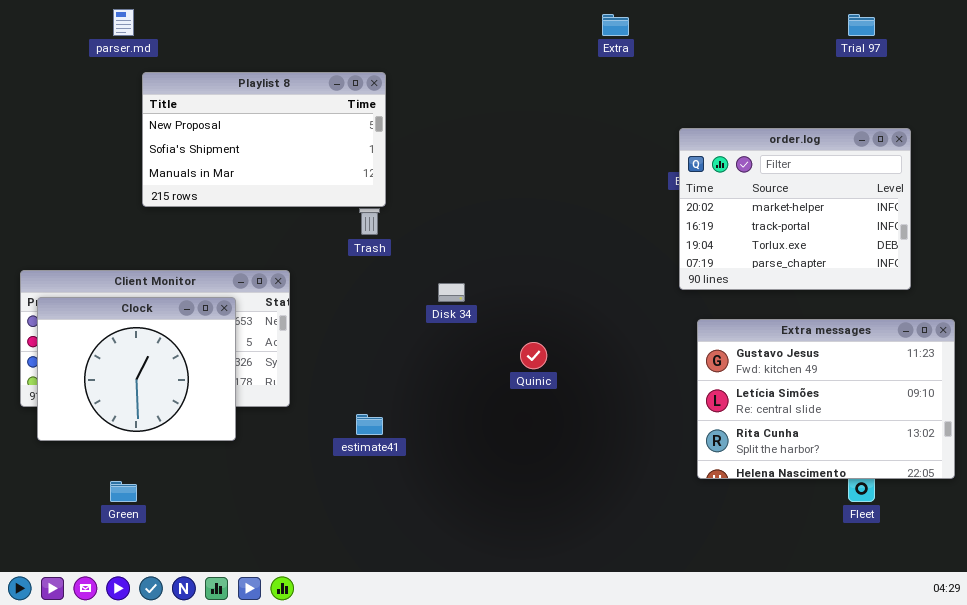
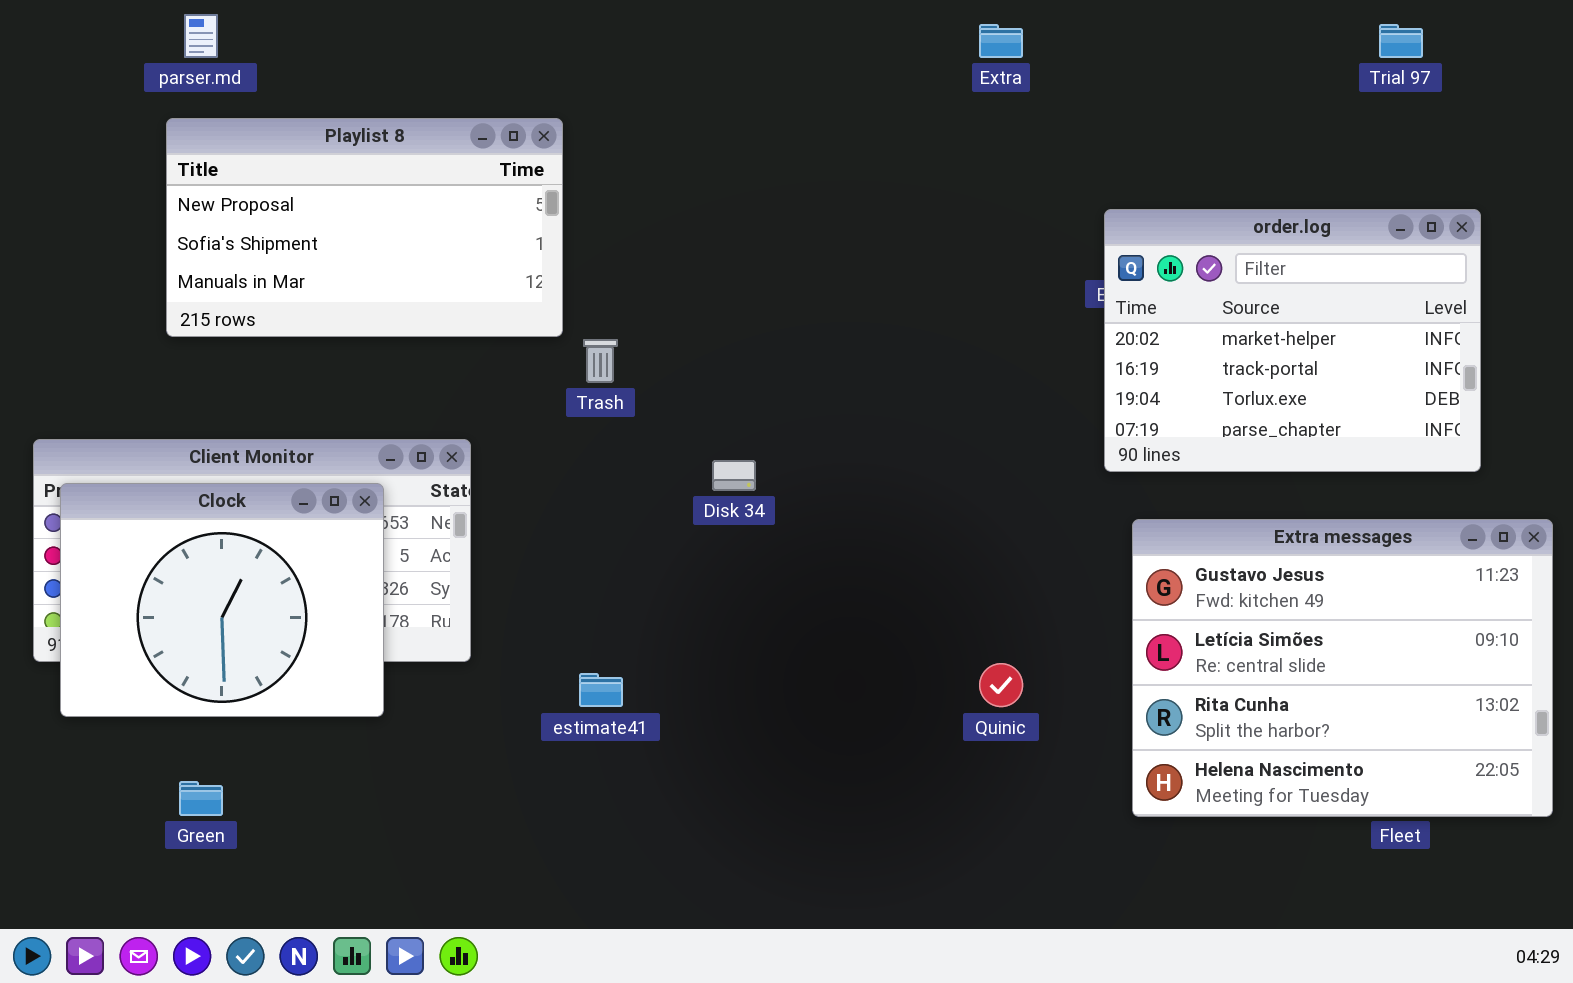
Playlist 8: [142,72,386,207] -> [166,118,563,337], moved
Extra messages: [697,319,955,479] -> [1132,519,1553,817], resized
Quinic: [520,342,547,369] -> [979,663,1023,707], moved

